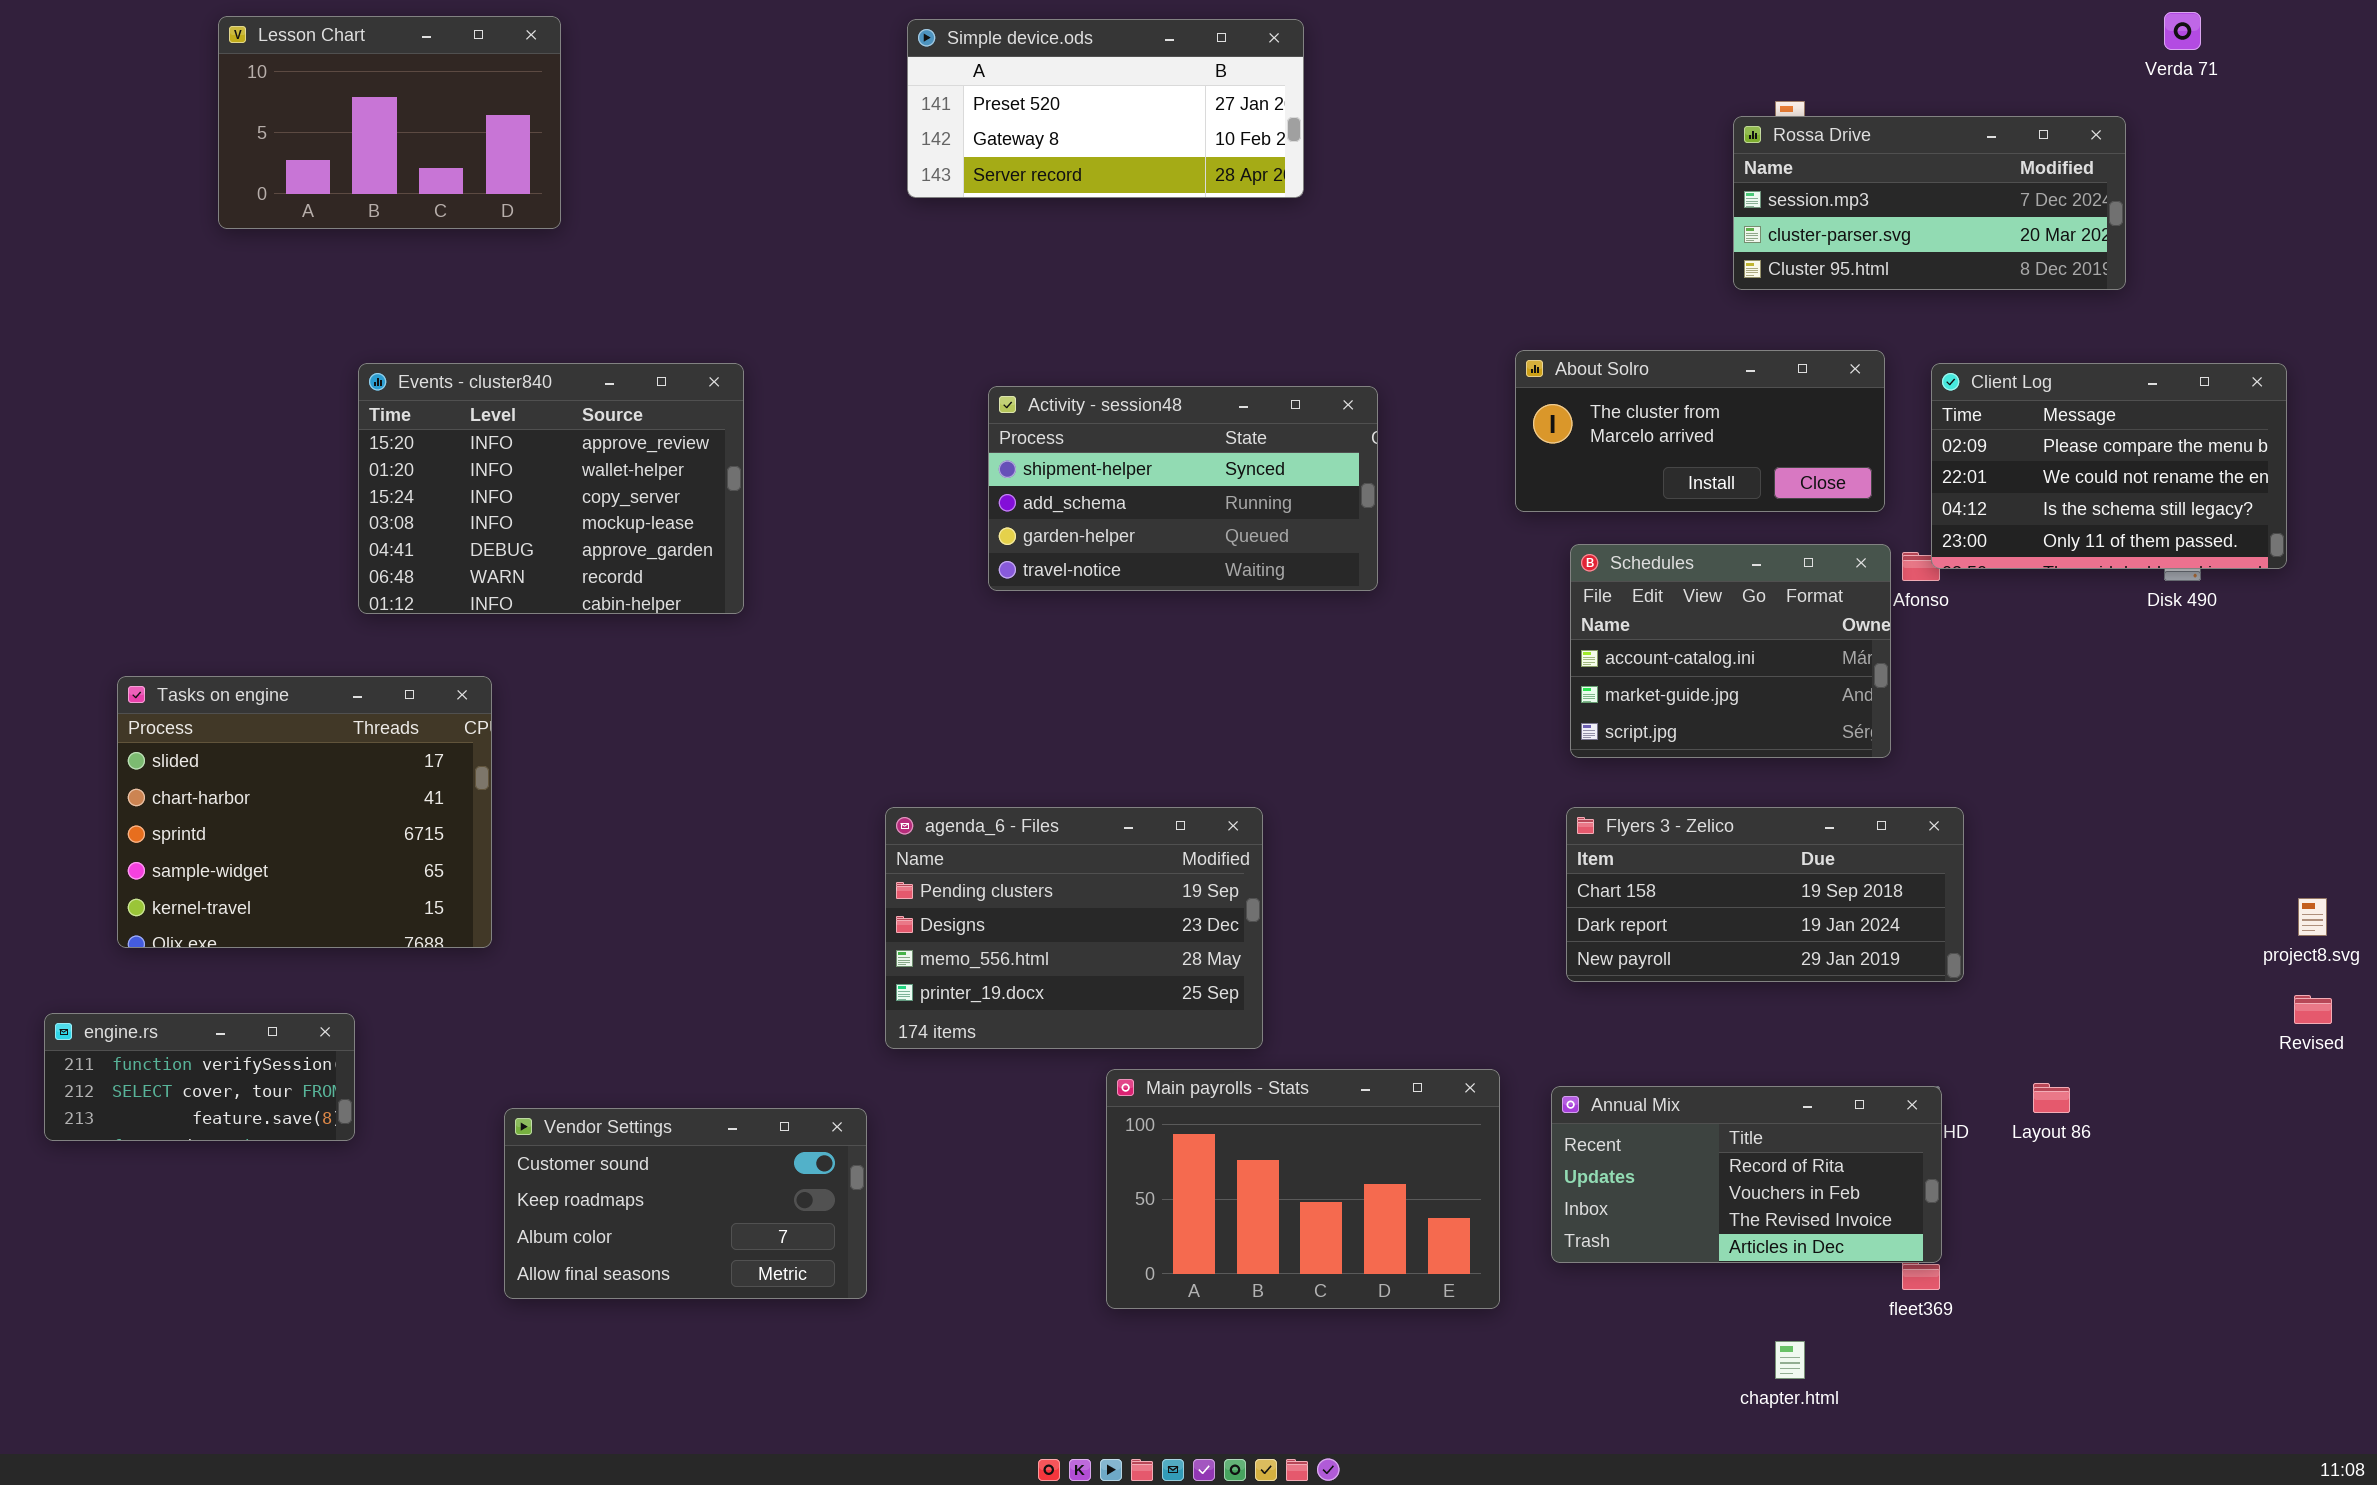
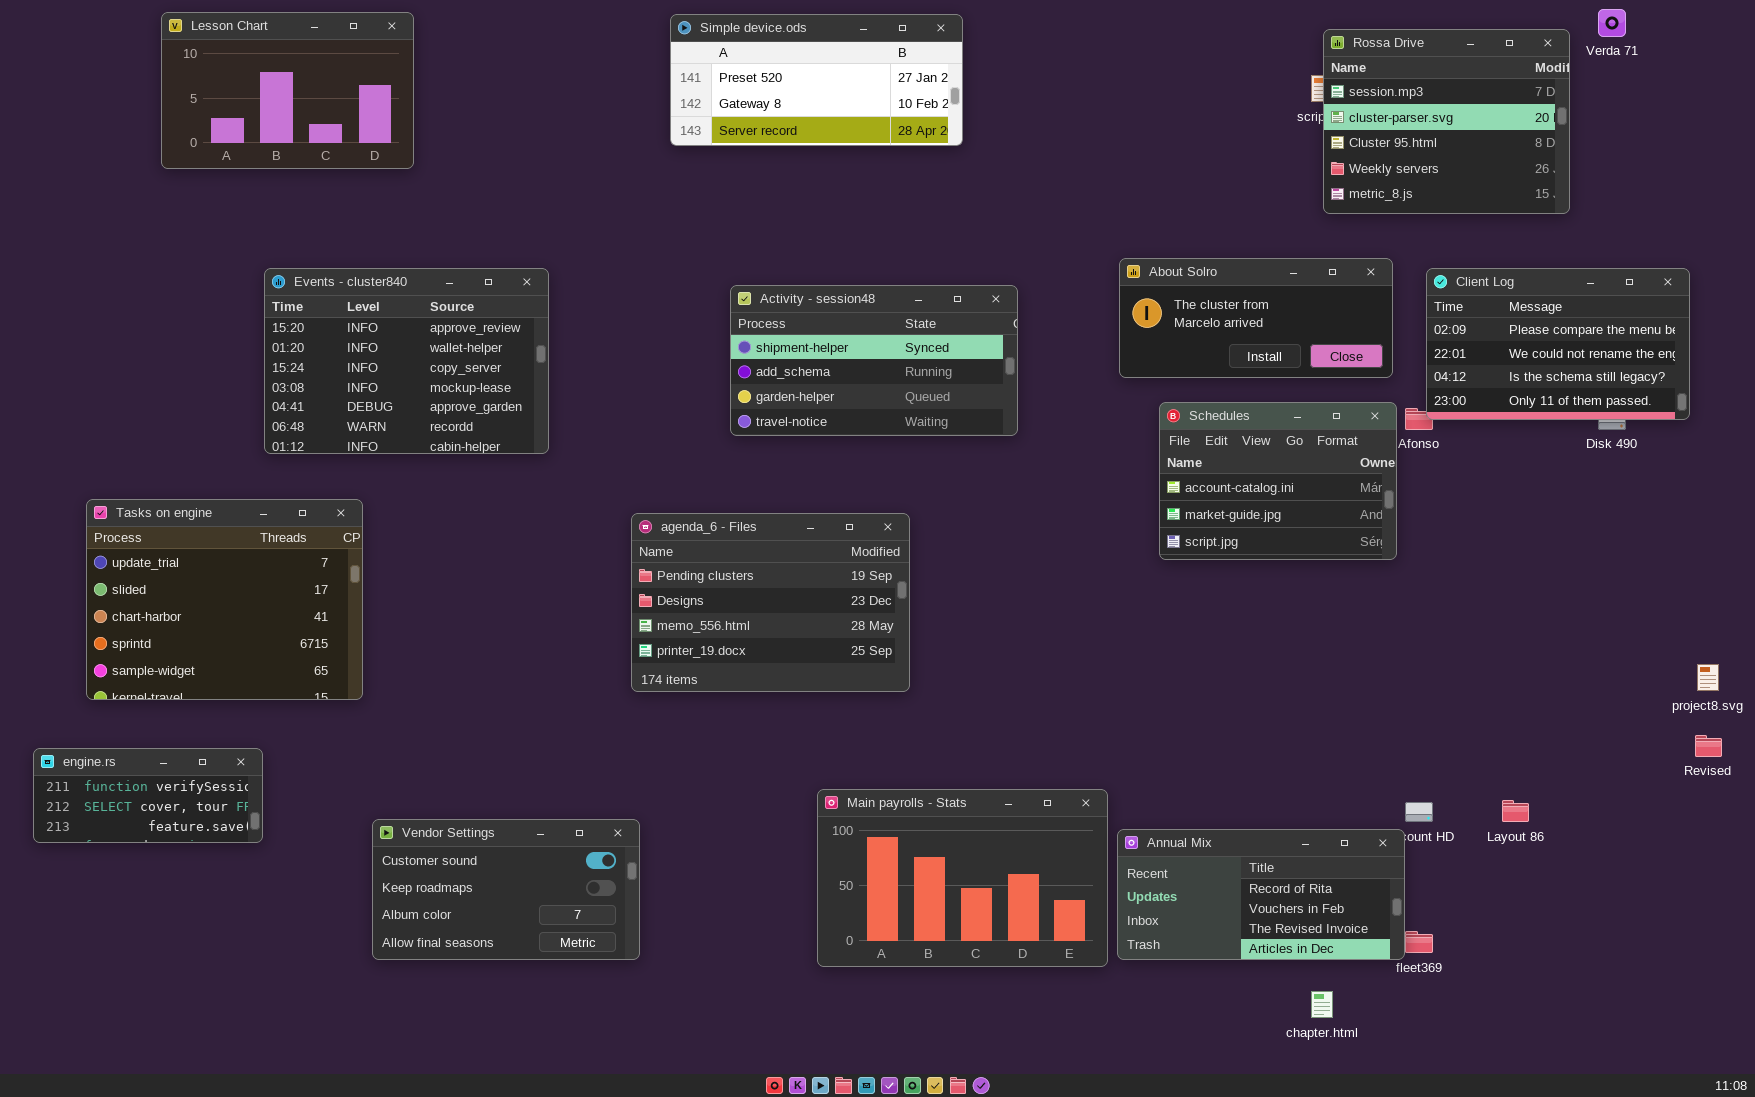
Rossa Drive: [1733,116,2126,290] -> [1323,29,1570,214], resized
Tasks on engine: [117,676,492,948] -> [86,499,363,700], scrolled up 1 row
agenda_6 - Files: [885,807,1263,1049] -> [631,513,910,692], moved
Flyers 3 - Zelico: [1566,807,1964,982] -> none, closed
Annual Mix: [1551,1086,1942,1263] -> [1117,829,1405,960], moved

